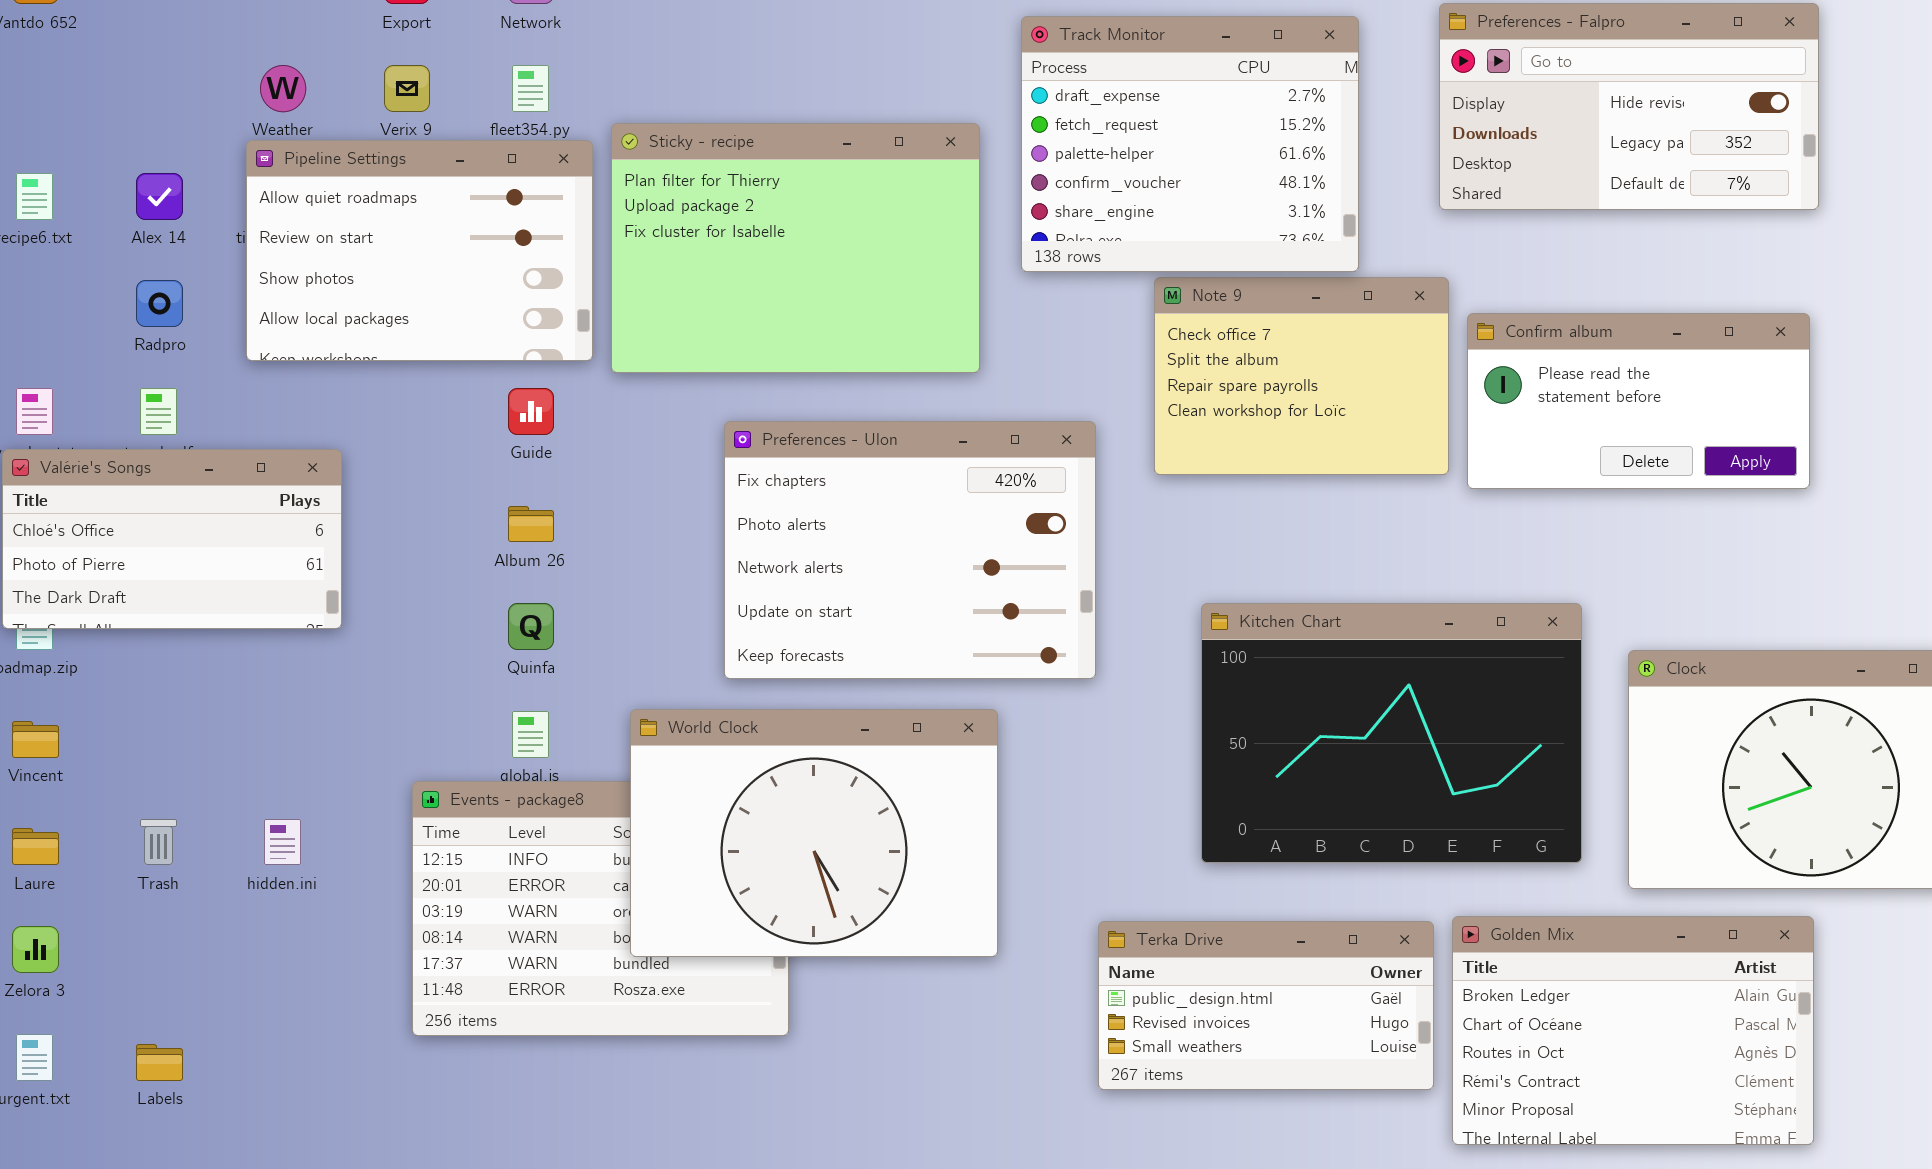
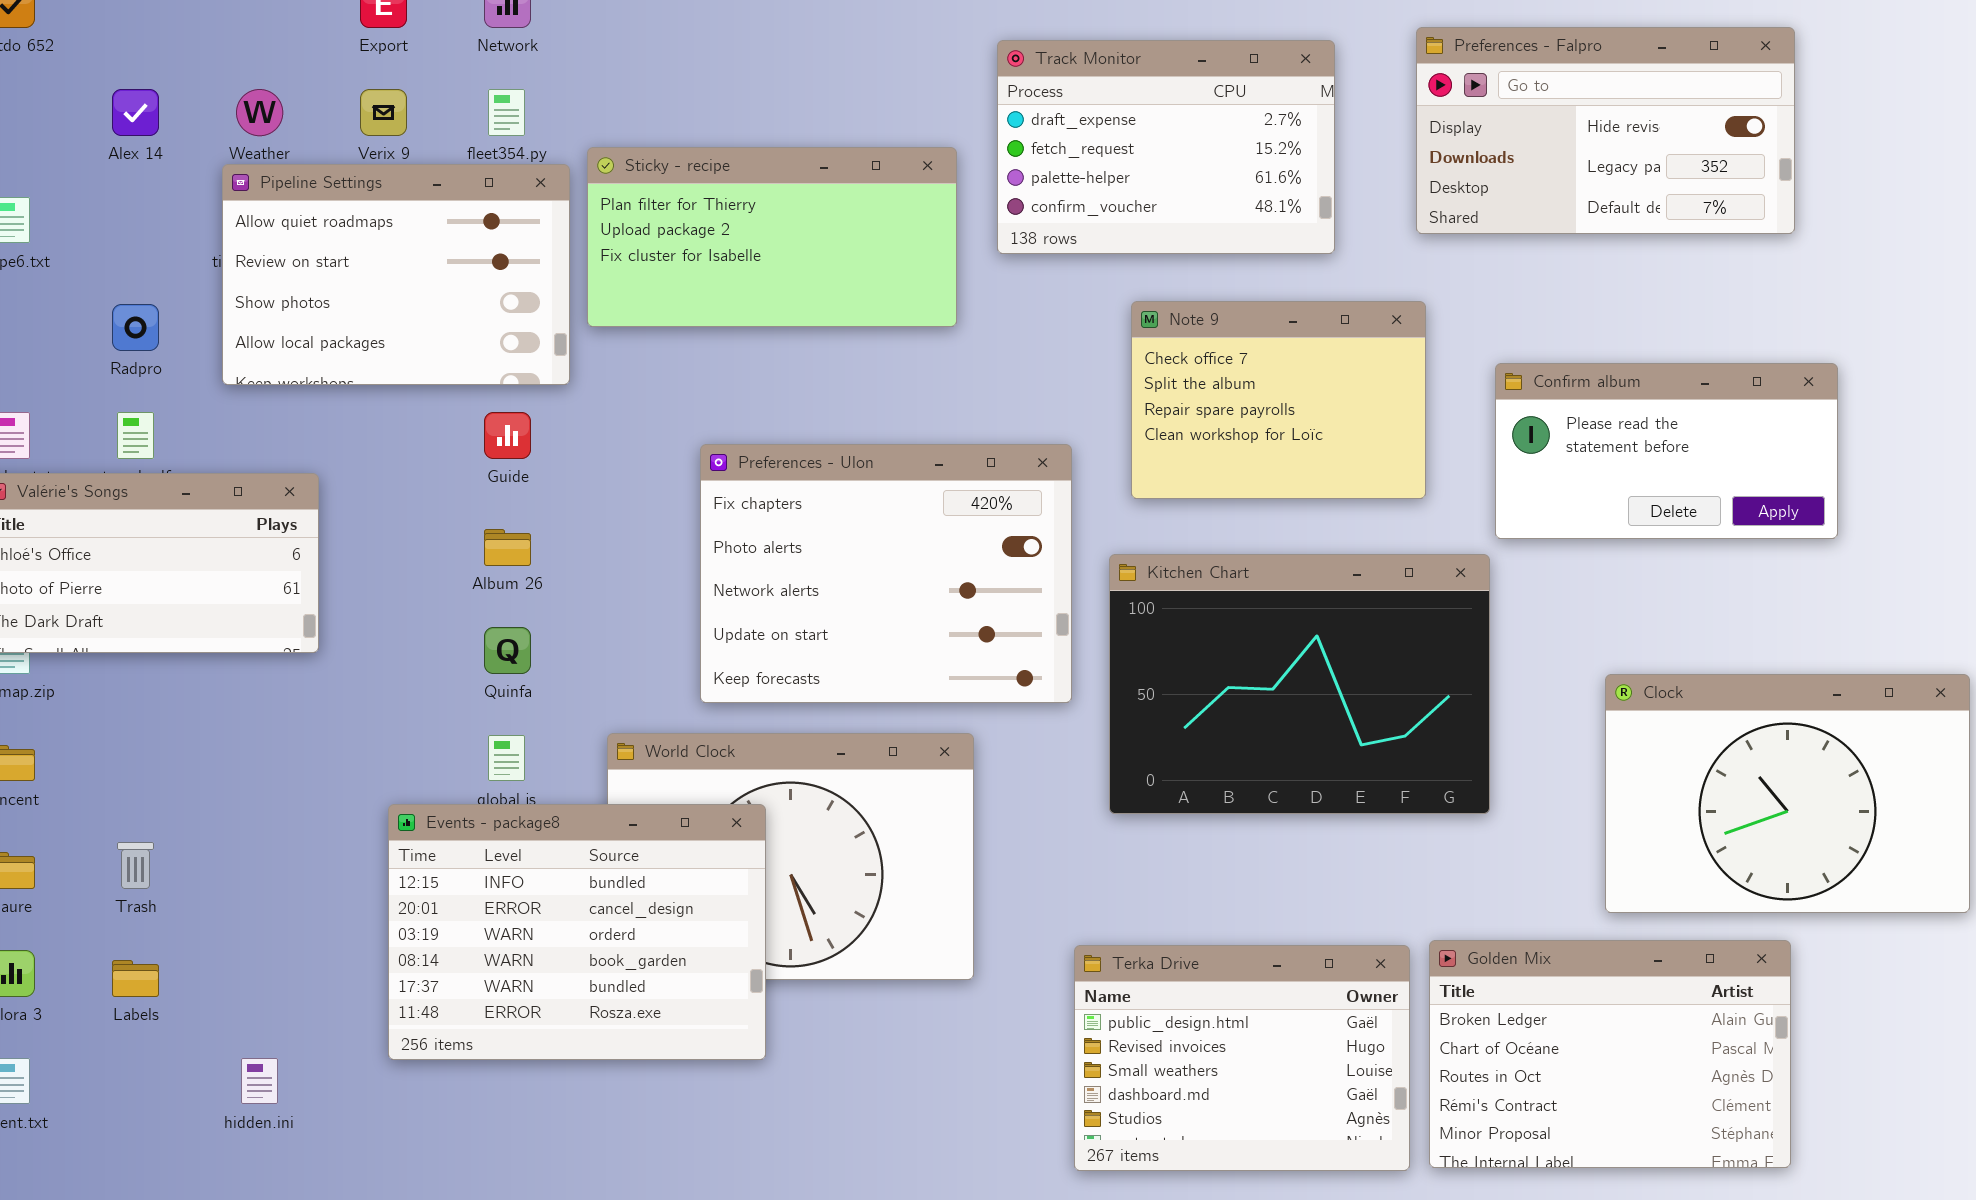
Track Monitor: [1021,16,1359,272] -> [997,40,1335,254], resized
Sticky - recipe: [611,123,980,373] -> [587,147,957,327], resized
Alex 14: [136,173,183,220] -> [112,89,159,136], moved
Confirm album: [1467,313,1810,489] -> [1495,363,1838,539], moved
Kitchen Chart: [1201,603,1582,863] -> [1109,554,1490,814], moved
Events - package8: [412,781,789,1036] -> [388,804,766,1060], raised
hidden.ini: [264,819,301,865] -> [241,1058,278,1104], moved
Terka Drive: [1098,921,1434,1090] -> [1074,945,1410,1171], resized
Labels: [136,1044,183,1081] -> [112,960,159,997], moved

